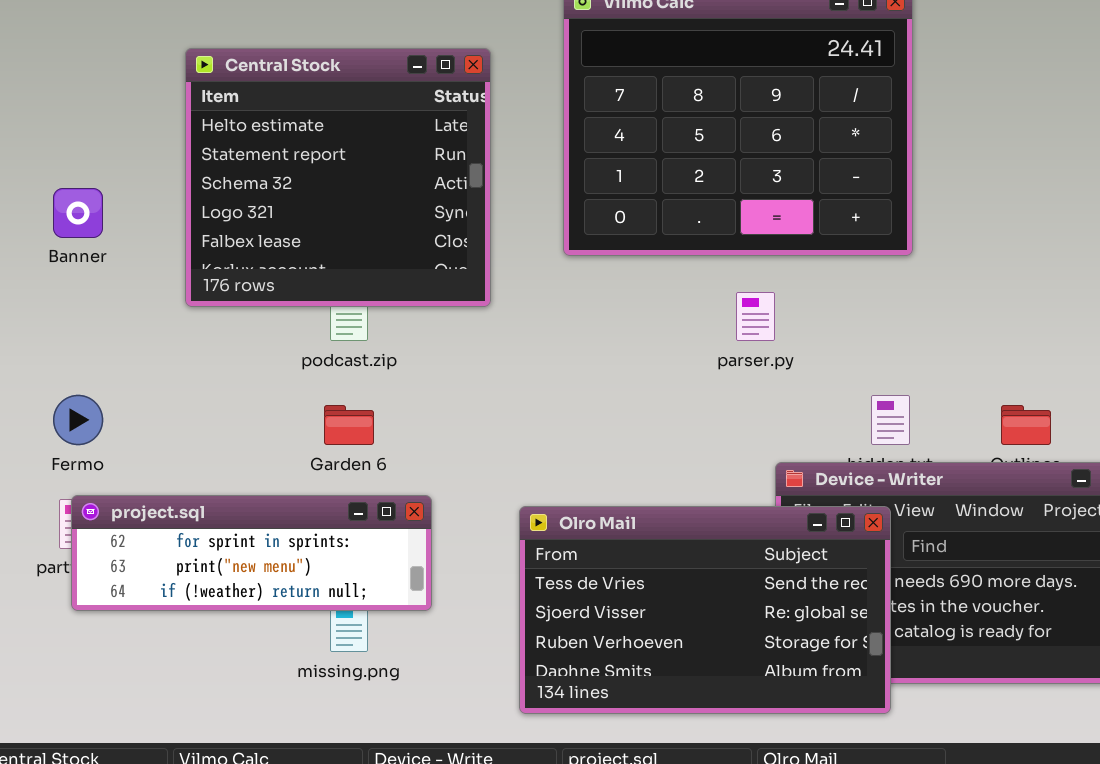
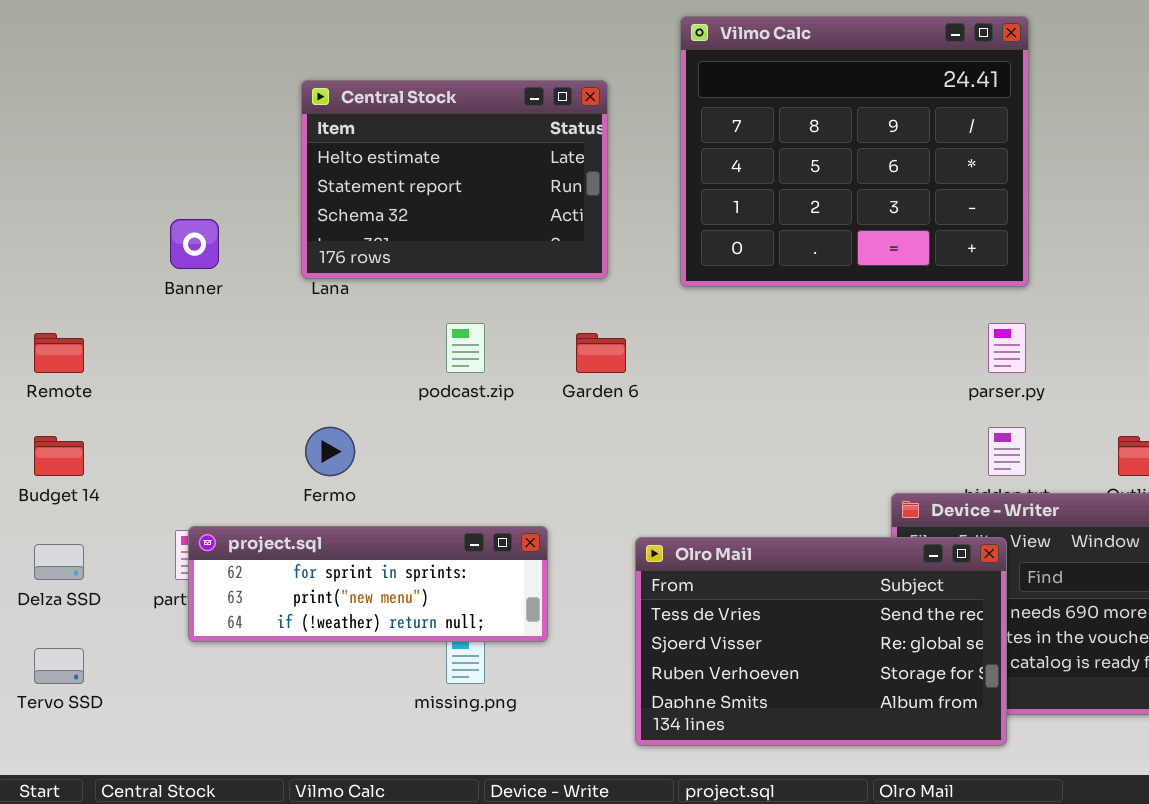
Central Stock: [185,48,491,307] -> [301,80,608,279], resized
parser.py: [736,292,775,341] -> [988,323,1026,373], moved
Fermo: [53,395,103,445] -> [305,427,355,476], moved
Garden 6: [324,405,374,445] -> [576,333,626,373], moved

